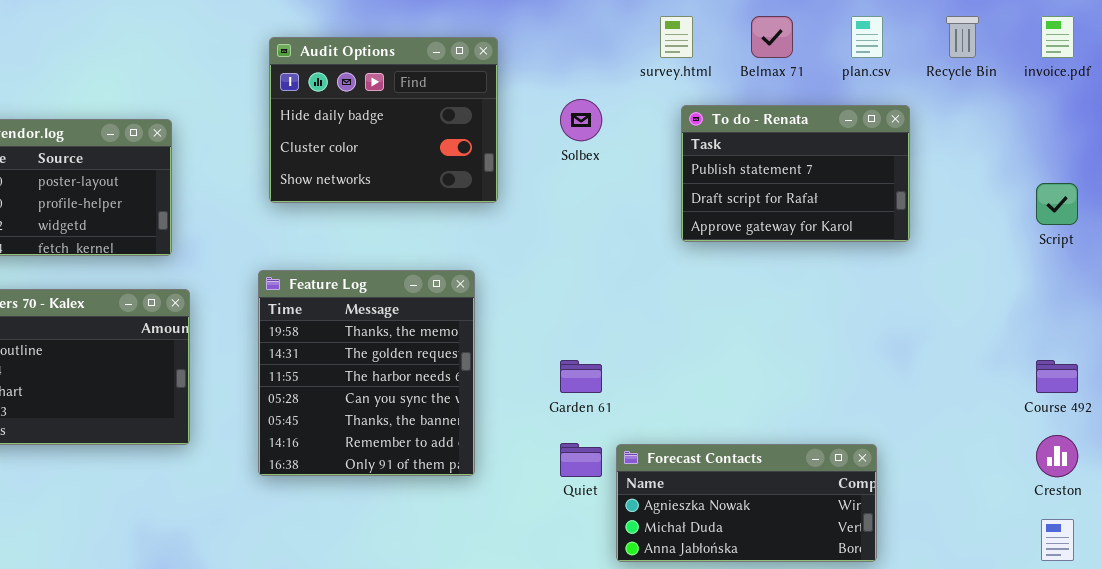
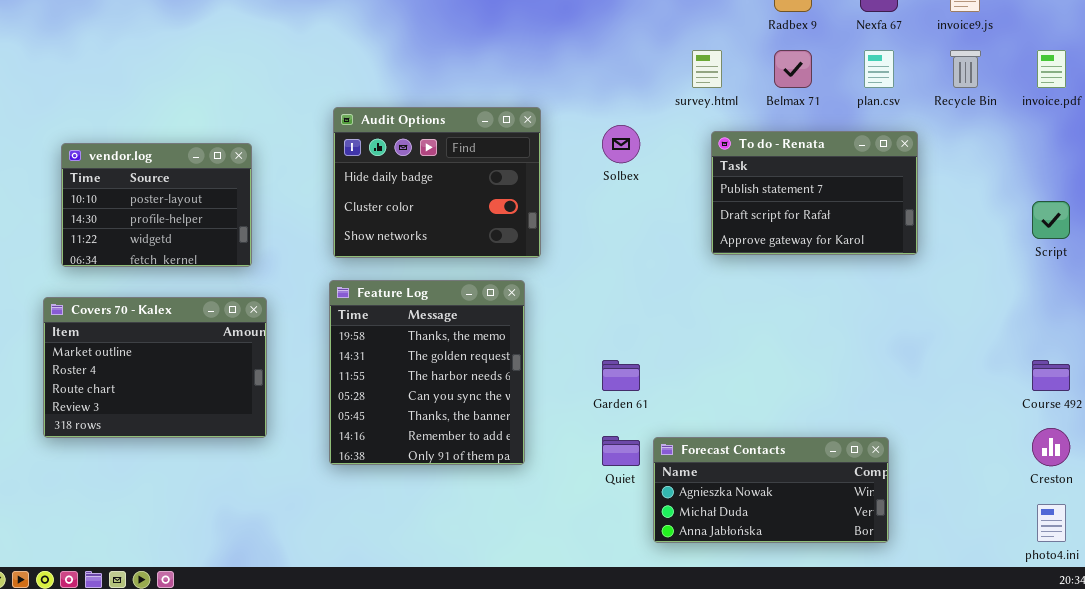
Audit Options: [269,37,498,203] -> [333,107,541,258], moved

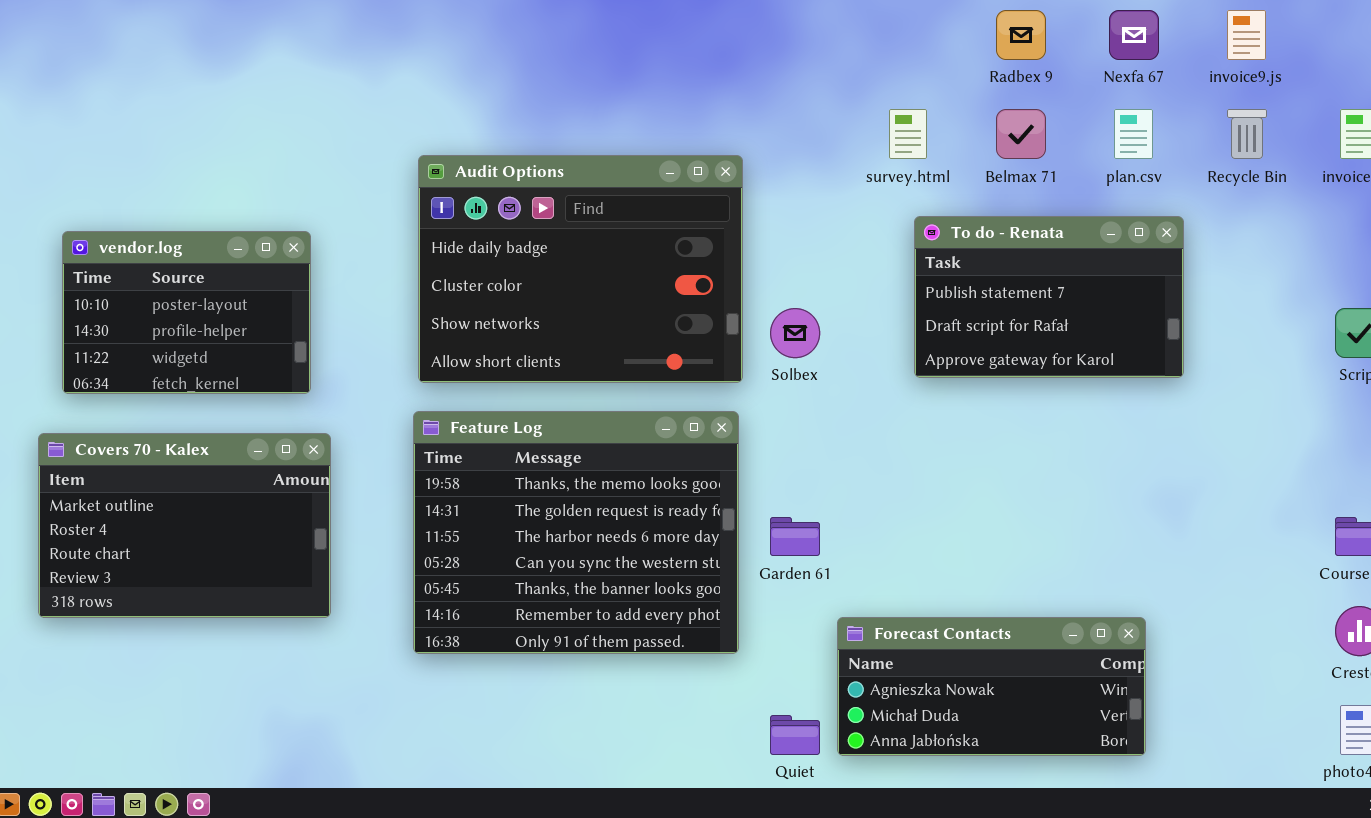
Audit Options: [333,107,541,258] -> [418,155,743,383], resized
Solbex: [602,125,640,163] -> [770,308,820,358], moved
Feature Log: [329,280,525,465] -> [413,411,739,654], resized
Quiet: [602,436,640,466] -> [770,715,820,755], moved

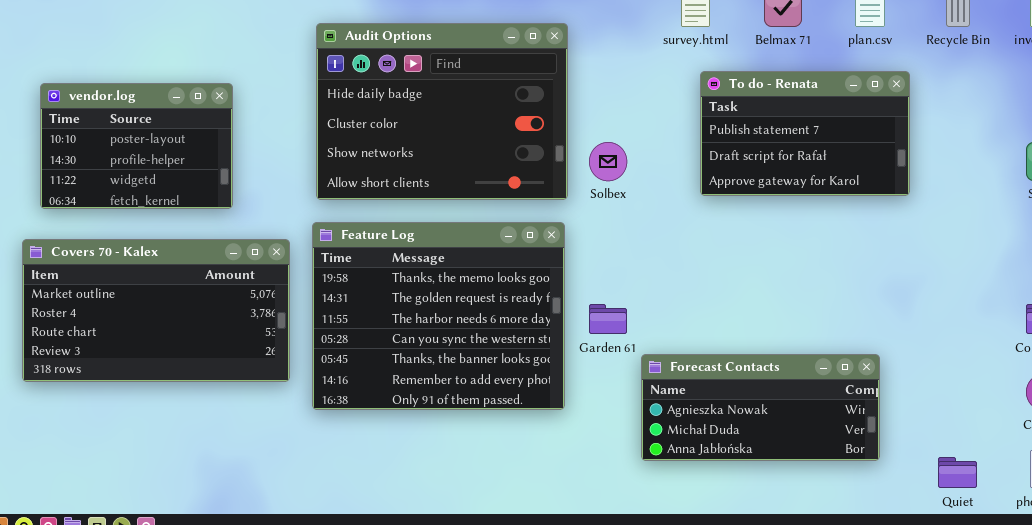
Covers 70 - Kalex: [38,433,331,618] -> [22,239,290,382], resized
Forecast Contacts: [837,617,1146,756] -> [641,354,880,461], moved
Quiet: [770,715,820,755] -> [938,457,977,488], moved

